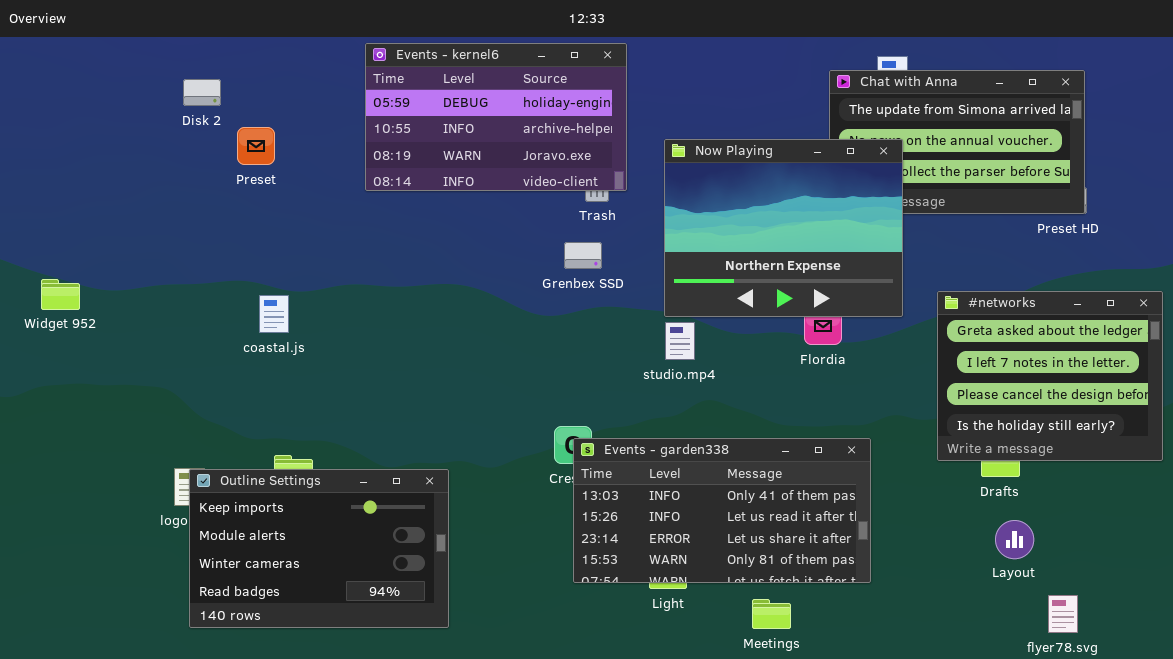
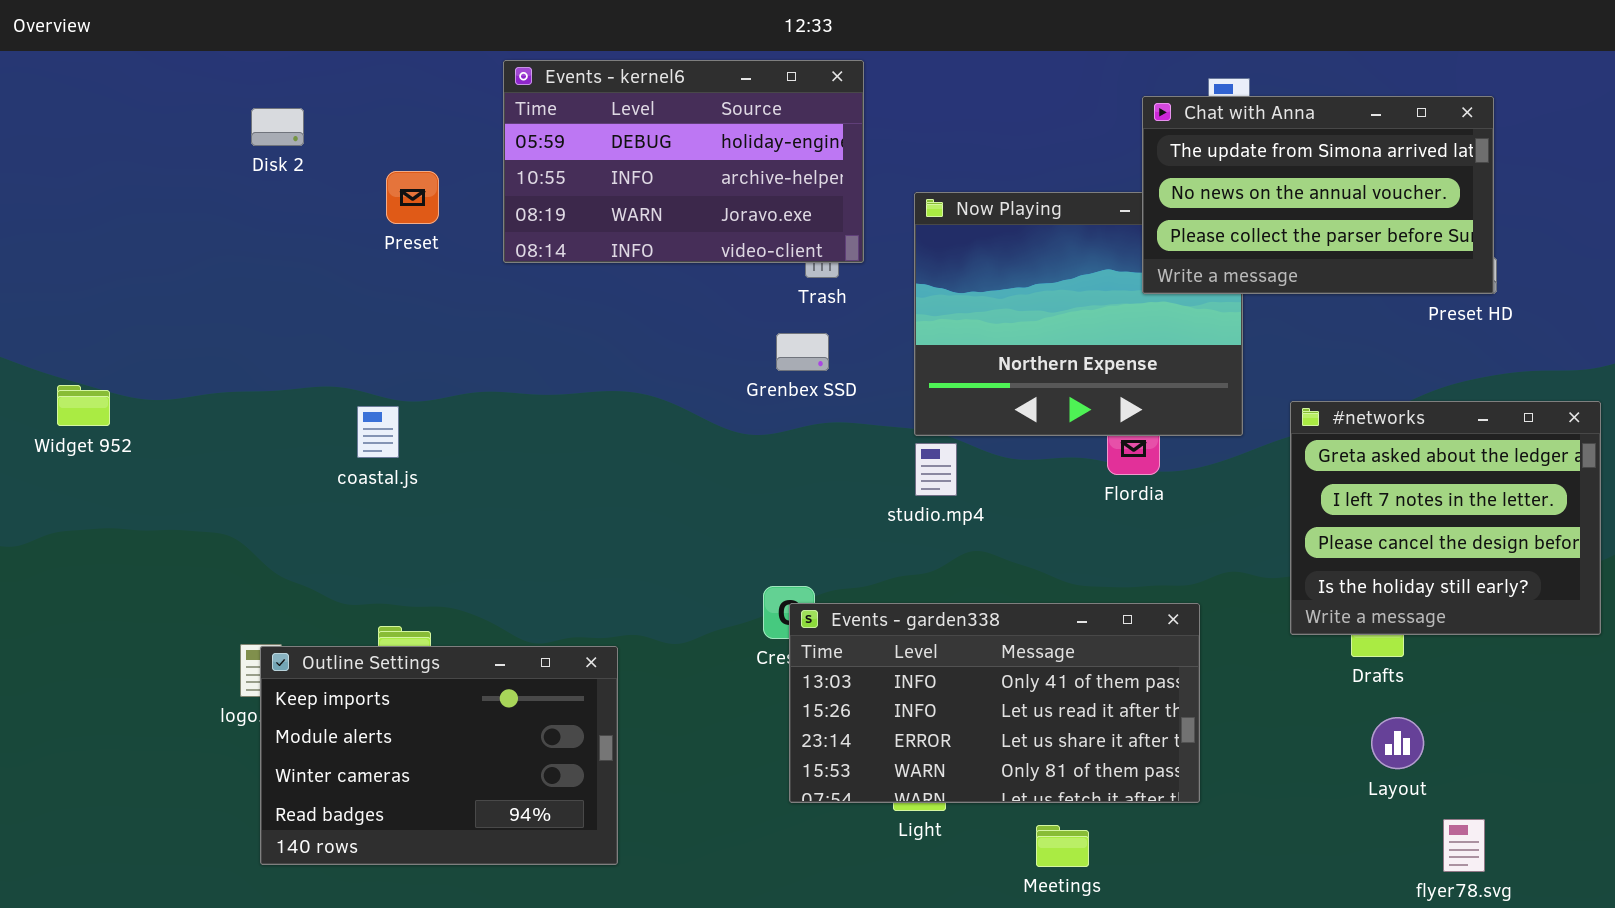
Chat with Anna: [829,70,1085,214] -> [1142,96,1494,294], raised
Preset: [237,127,275,165] -> [386,171,439,224], moved

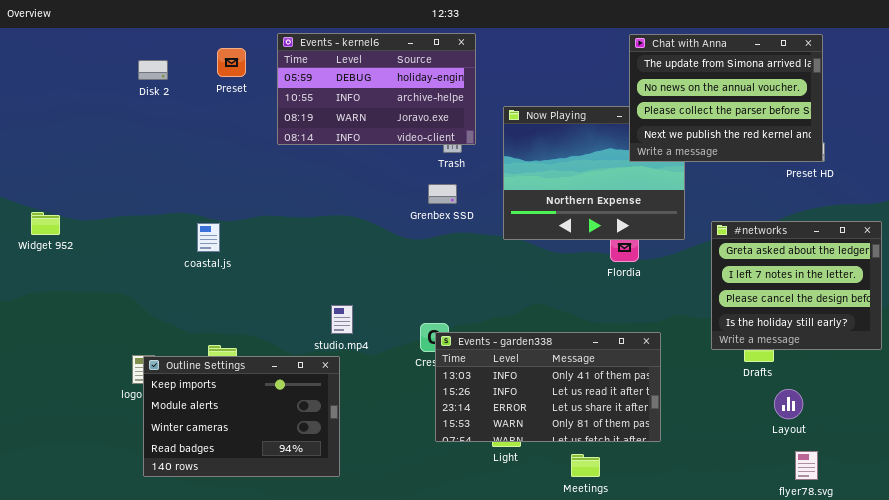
Chat with Anna: [1142,96,1494,294] -> [629,34,823,162], resized
Preset: [386,171,439,224] -> [217,48,246,77], moved
studio.mp4: [915,443,957,496] -> [331,305,353,334], moved
Layout: [1371,717,1424,769] -> [774,389,803,419], moved

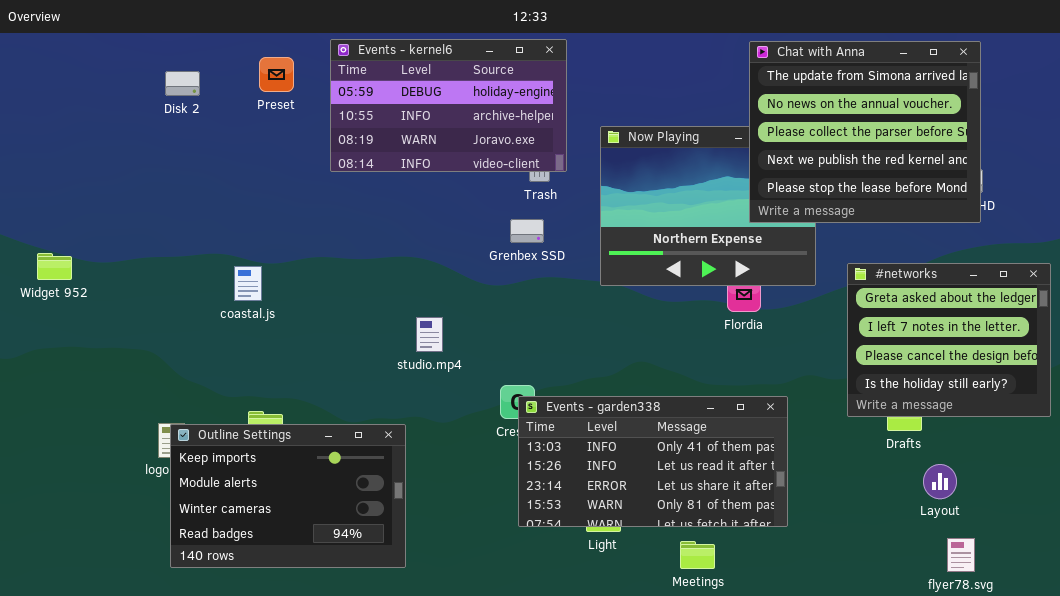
Chat with Anna: [629,34,823,162] -> [749,41,981,223], resized
studio.mp4: [331,305,353,334] -> [416,317,443,352], moved

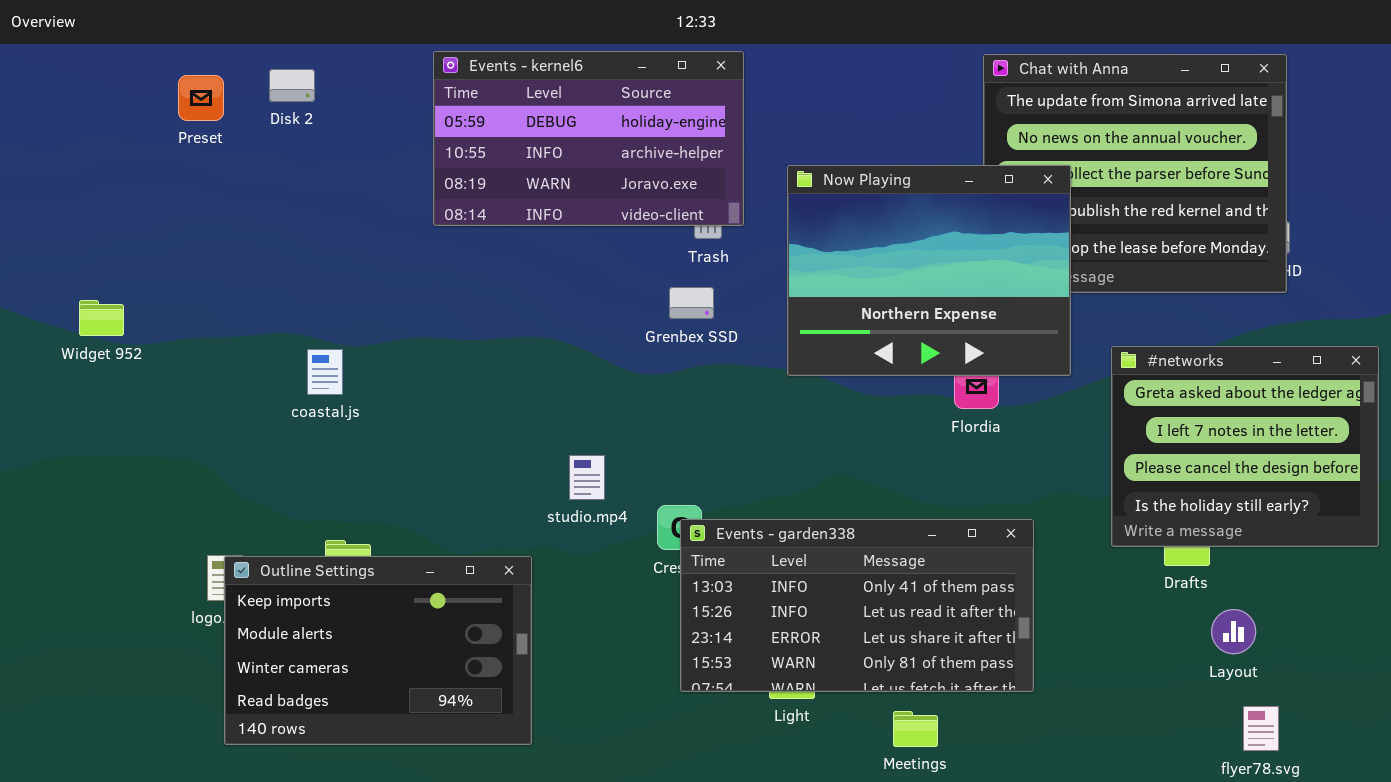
Preset: [259,57,294,92] -> [178,75,224,121], moved
Disk 2: [165,71,200,96] -> [269,69,315,102], moved
Now Playing: [600,126,816,286] -> [787,165,1071,376], raised
Widget 952: [37,253,72,280] -> [79,300,124,336], moved
studio.mp4: [416,317,443,352] -> [569,455,605,500], moved

